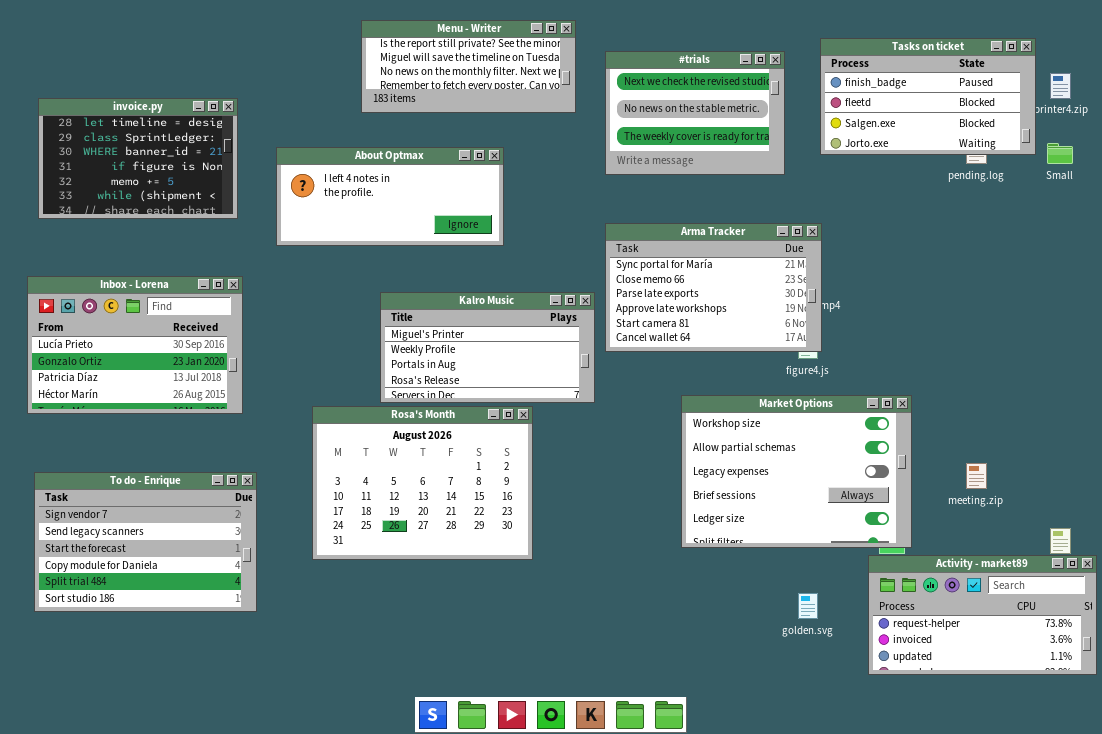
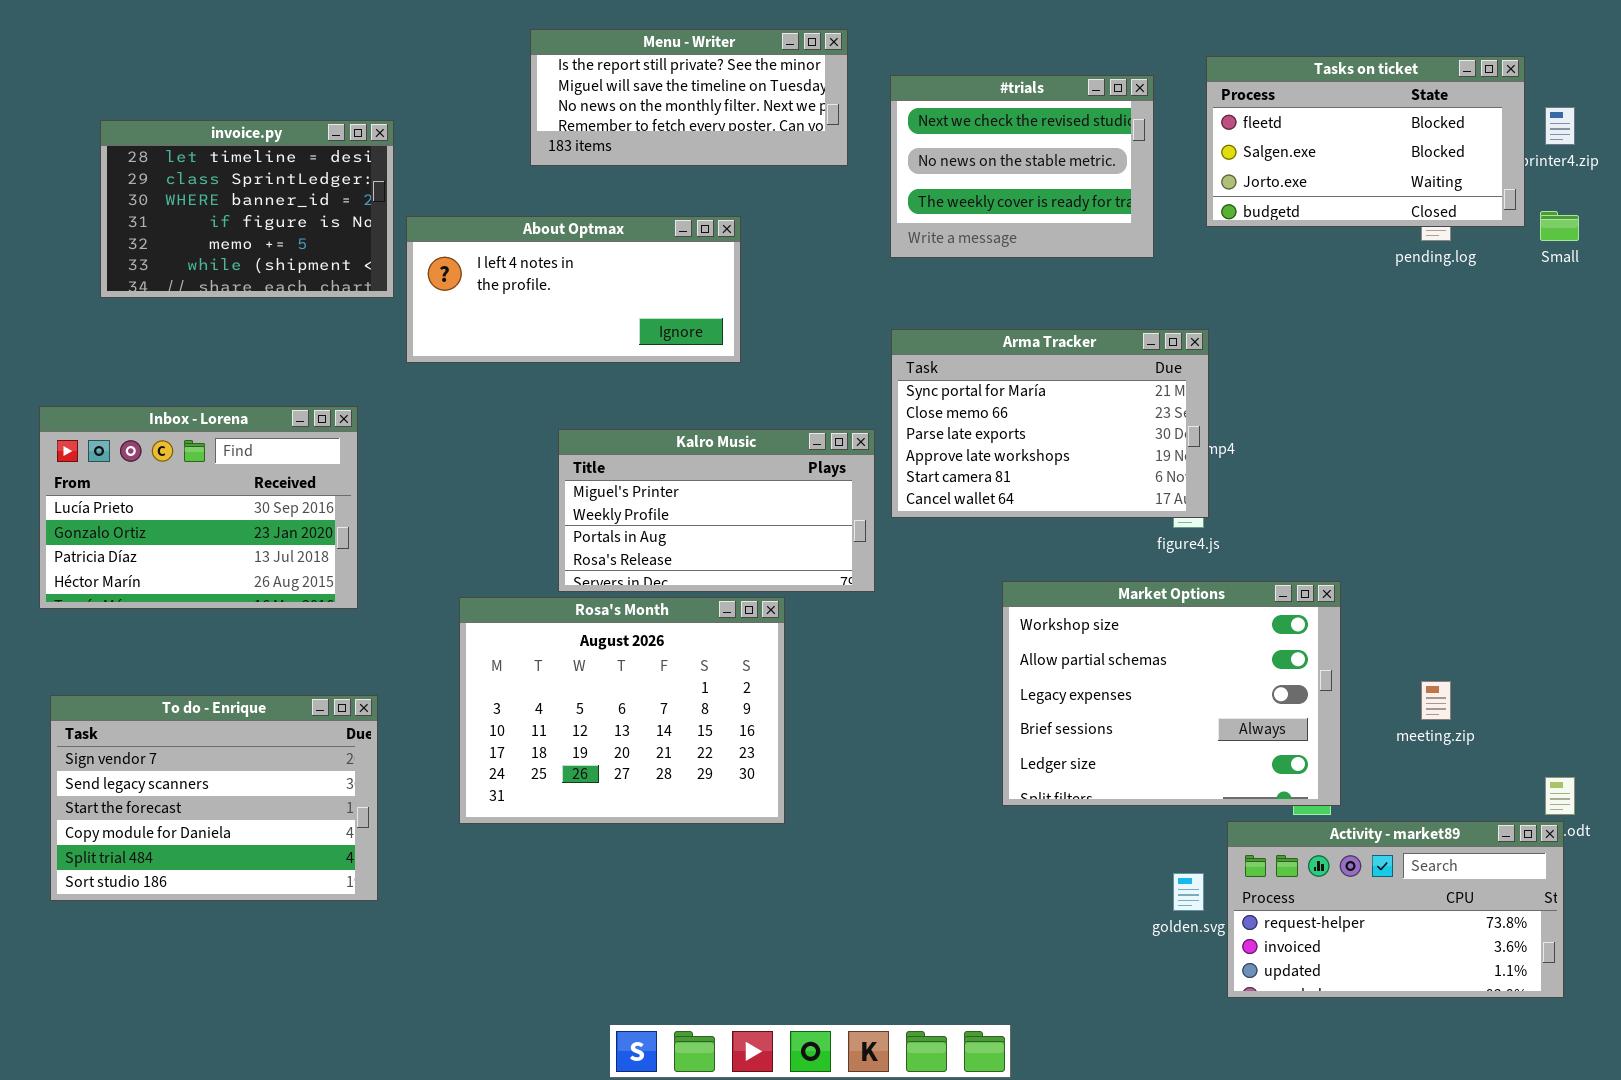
Tasks on ticket: [820,38,1036,155] -> [1206,56,1525,227], scrolled down 1 row
invoice.py: [38,98,238,219] -> [100,120,394,298], moved
Activity - market89: [868,555,1097,675] -> [1227,821,1564,998], moved

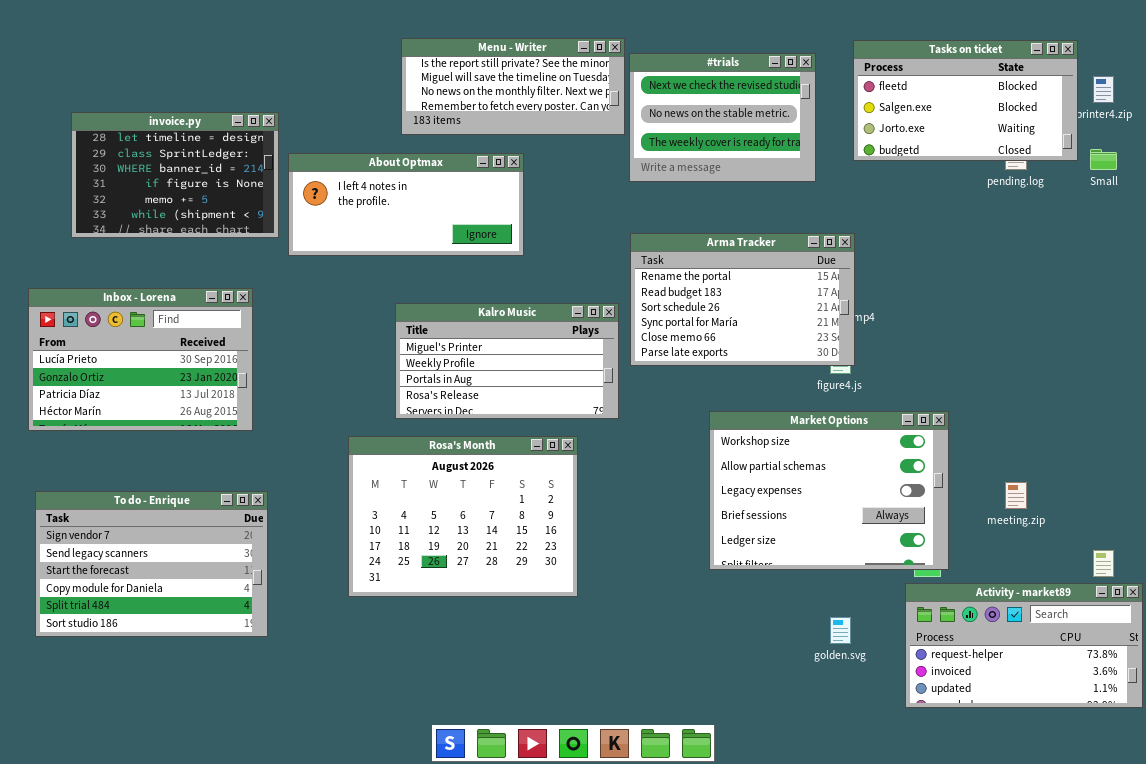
Menu - Writer: [530,29,848,166] -> [401,38,625,135], moved
invoice.py: [100,120,394,298] -> [71,112,279,238], moved
Arma Tracker: [891,329,1209,518] -> [630,233,855,366], scrolled up 3 rows
Rosa's Month: [459,597,785,824] -> [348,436,578,597], moved
Activity - market89: [1227,821,1564,998] -> [905,583,1143,708], moved

